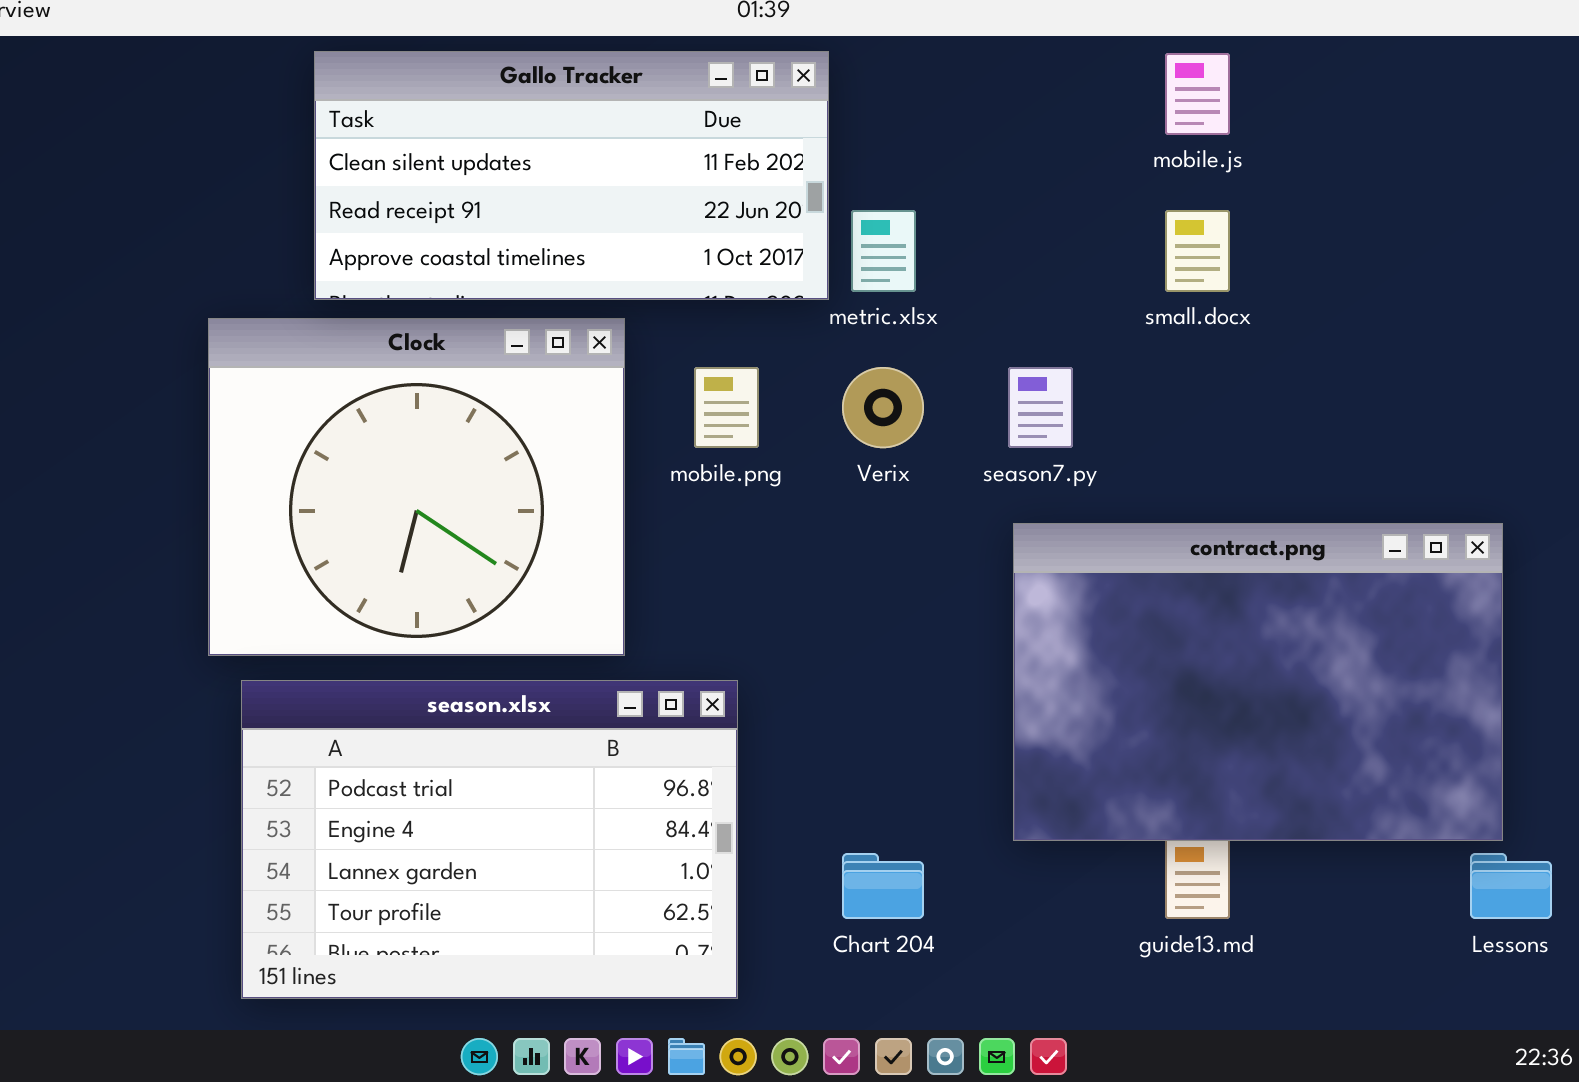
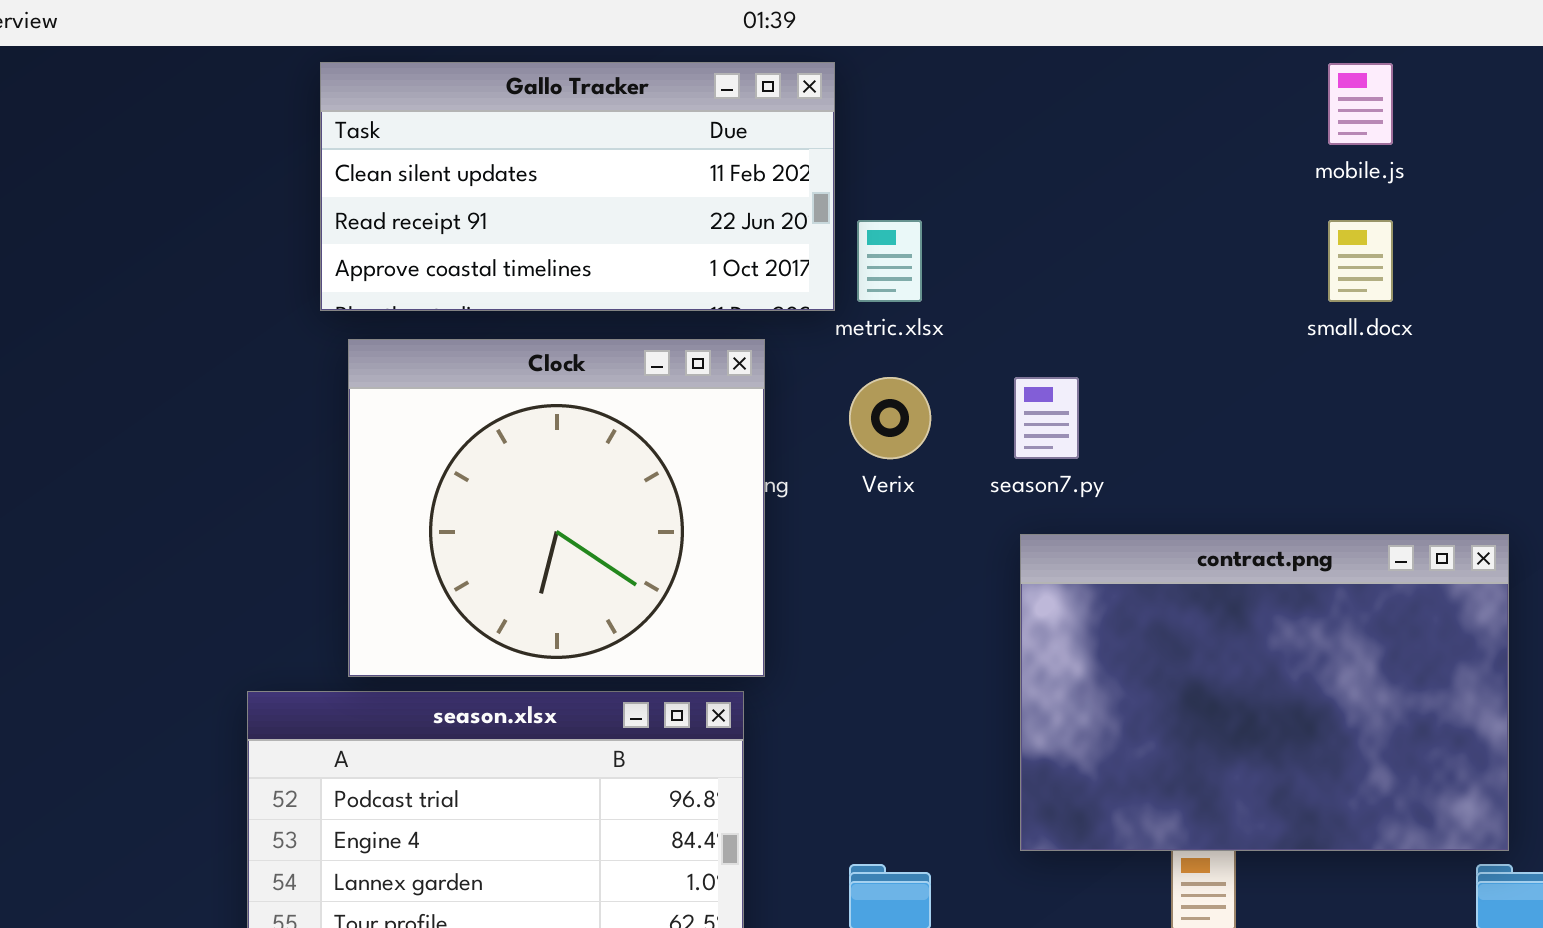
mobile.js: [1165,53,1230,135] -> [1328,63,1393,145], moved
small.docx: [1165,210,1230,292] -> [1328,220,1393,302], moved
Clock: [208,318,625,656] -> [348,339,765,677], moved

